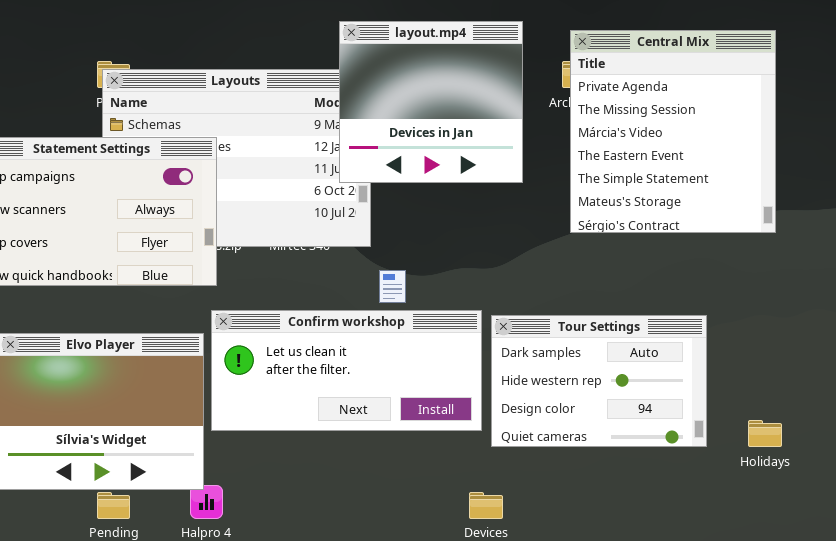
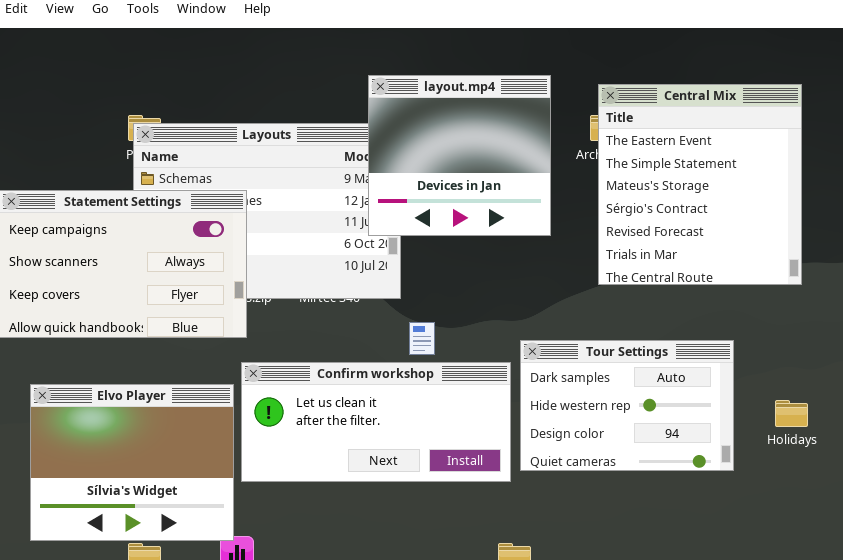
Central Mix: [570,30,776,233] -> [598,84,802,285], scrolled down 3 rows
Tour Settings: [491,315,707,447] -> [520,340,734,471], moved
Holidays: [748,420,782,447] -> [775,400,808,427], moved

